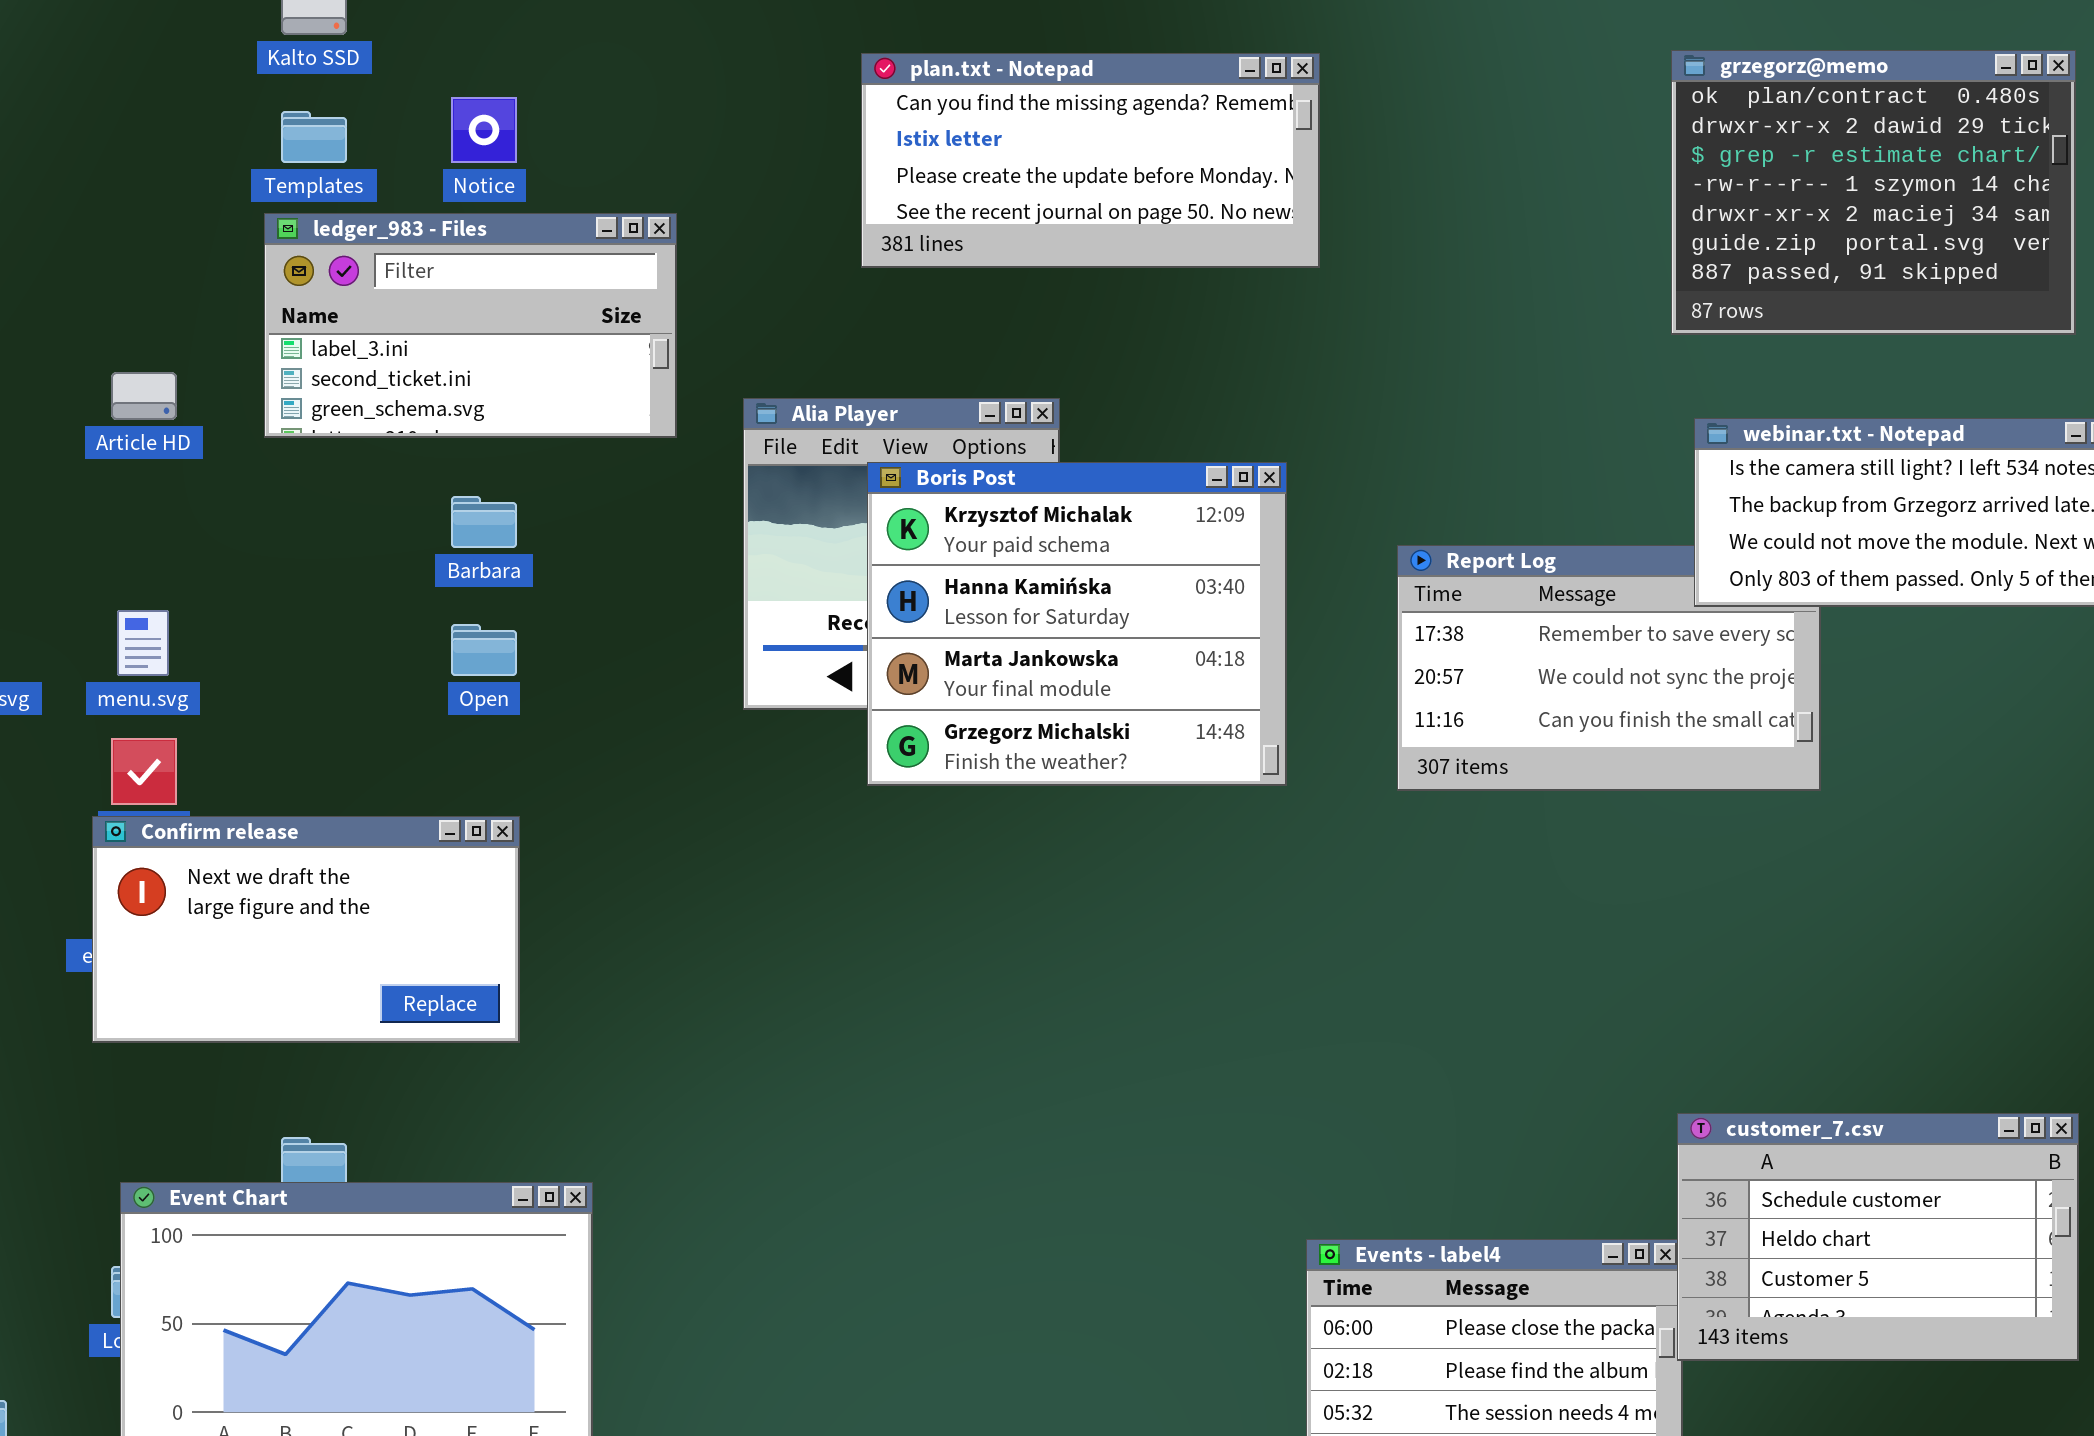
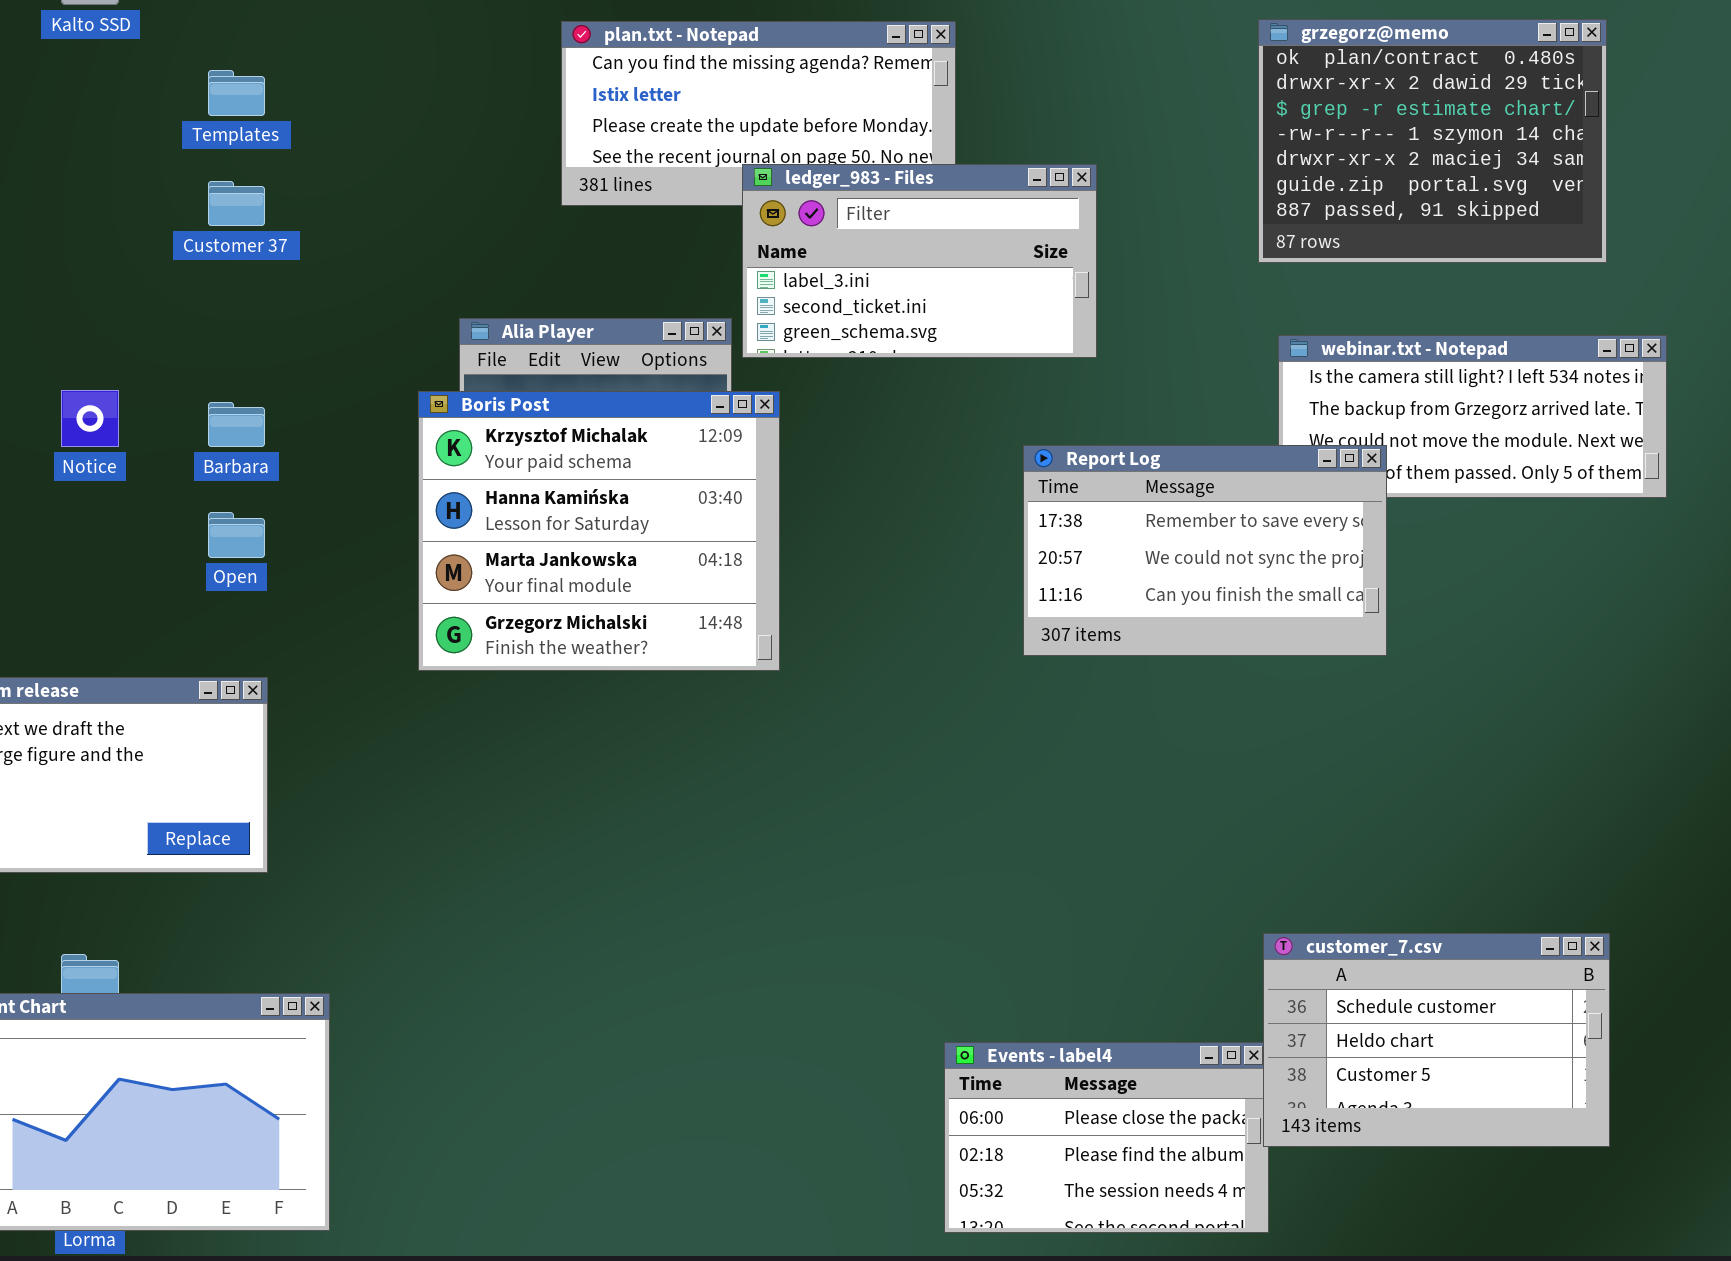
Notice: [451,97,517,163] -> [61,390,119,447], moved
Templates: [281,111,347,163] -> [208,70,265,116], moved
ledger_983 - Files: [264,213,677,438] -> [742,164,1097,358], moved
Boris Post: [867,462,1287,786] -> [418,391,780,671], moved
Report Log: [1397,545,1821,791] -> [1023,445,1387,656], raised

